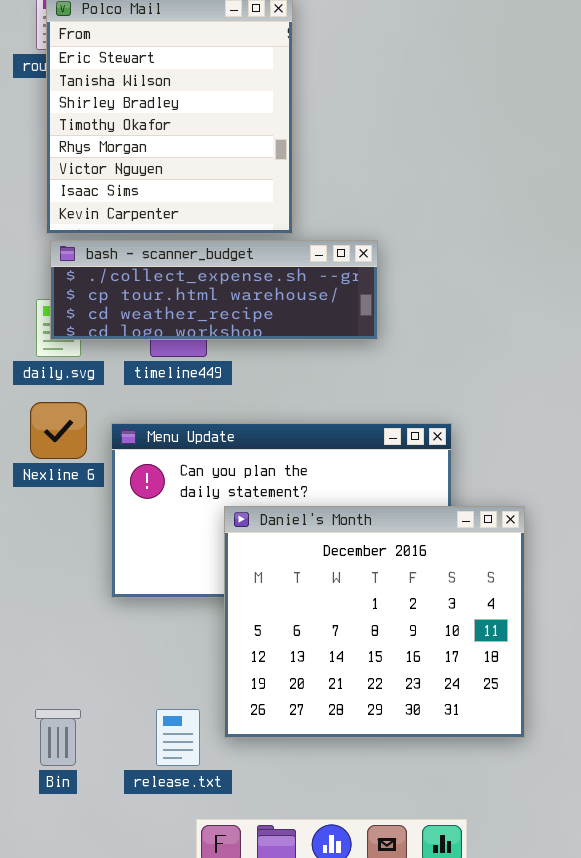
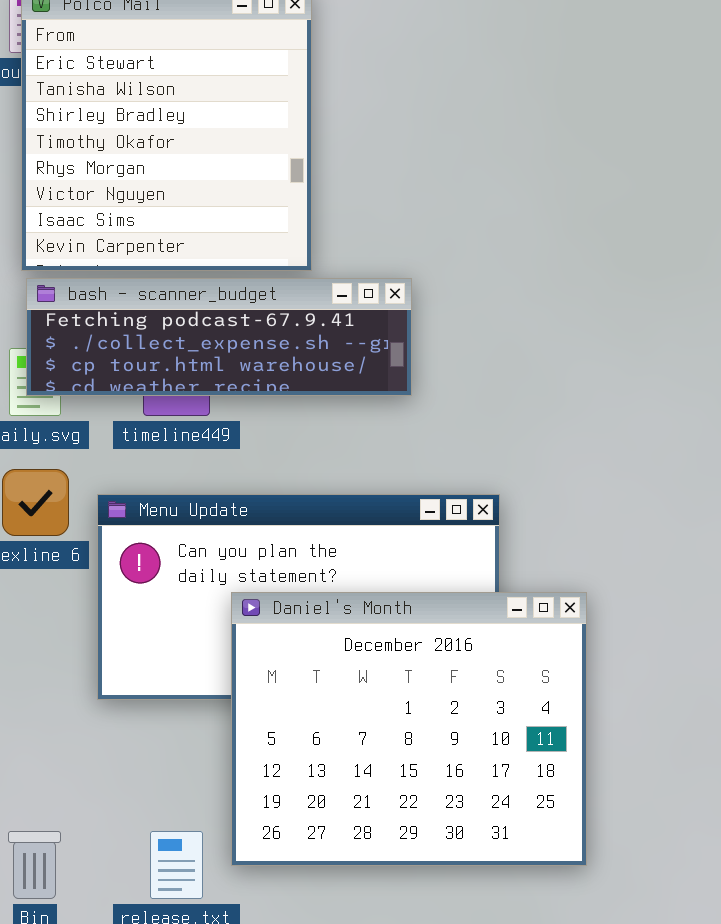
bash - scanner_budget: [50,240,378,340] -> [26,278,412,396], scrolled up 1 row

